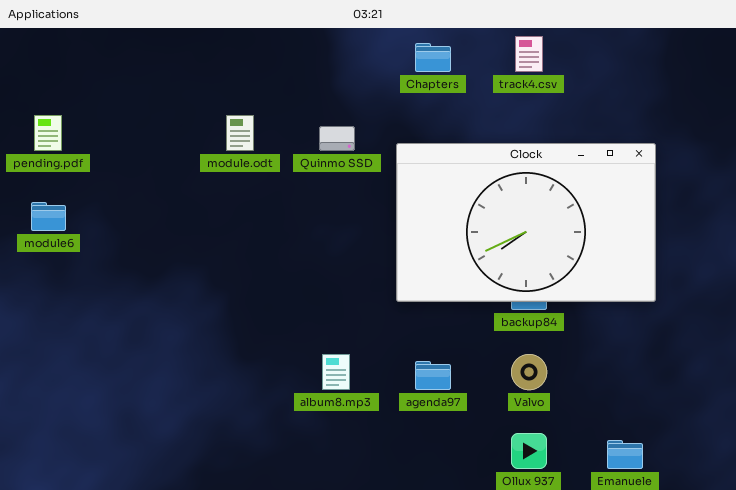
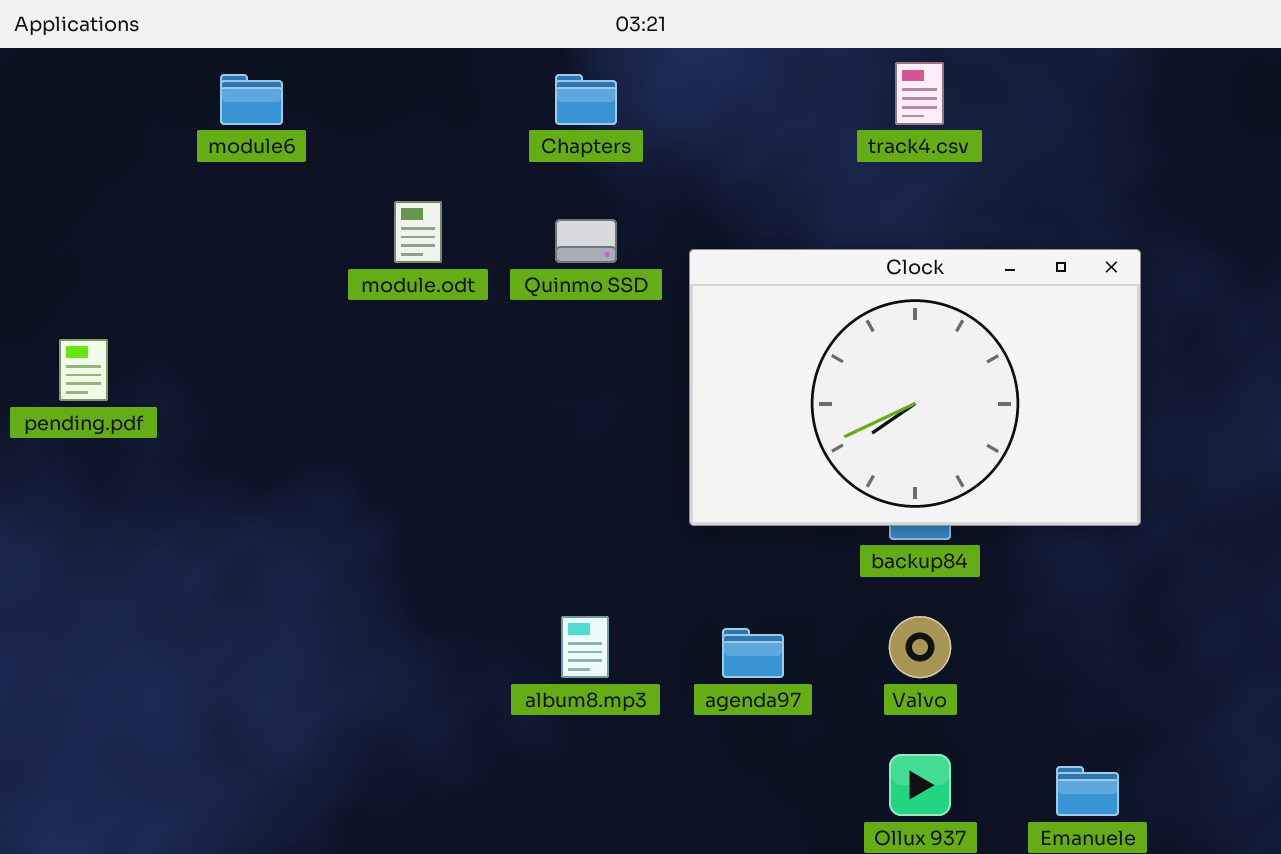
Chapters: [415,43,451,72] -> [555,74,617,125], moved
pending.pdf: [34,115,62,151] -> [59,339,108,401], moved
module6: [31,202,66,231] -> [220,74,283,125], moved

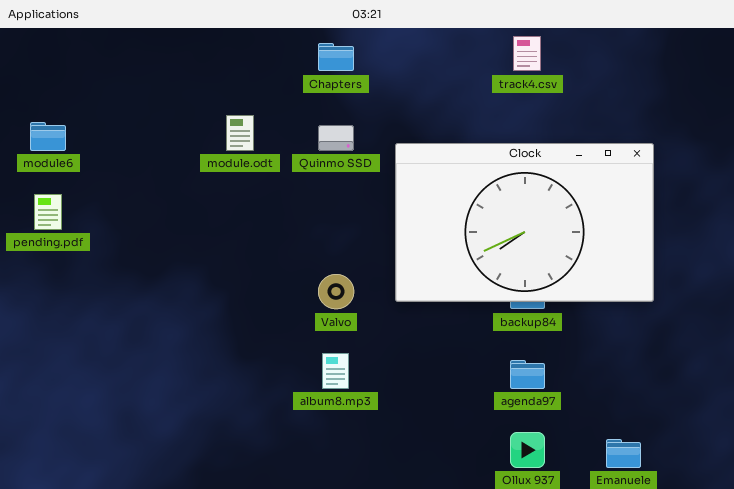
module6: [220,74,283,125] -> [30,122,66,151], moved
Valvo: [889,616,951,678] -> [318,274,354,309], moved
agenda97: [722,628,784,678] -> [510,360,545,389], moved

